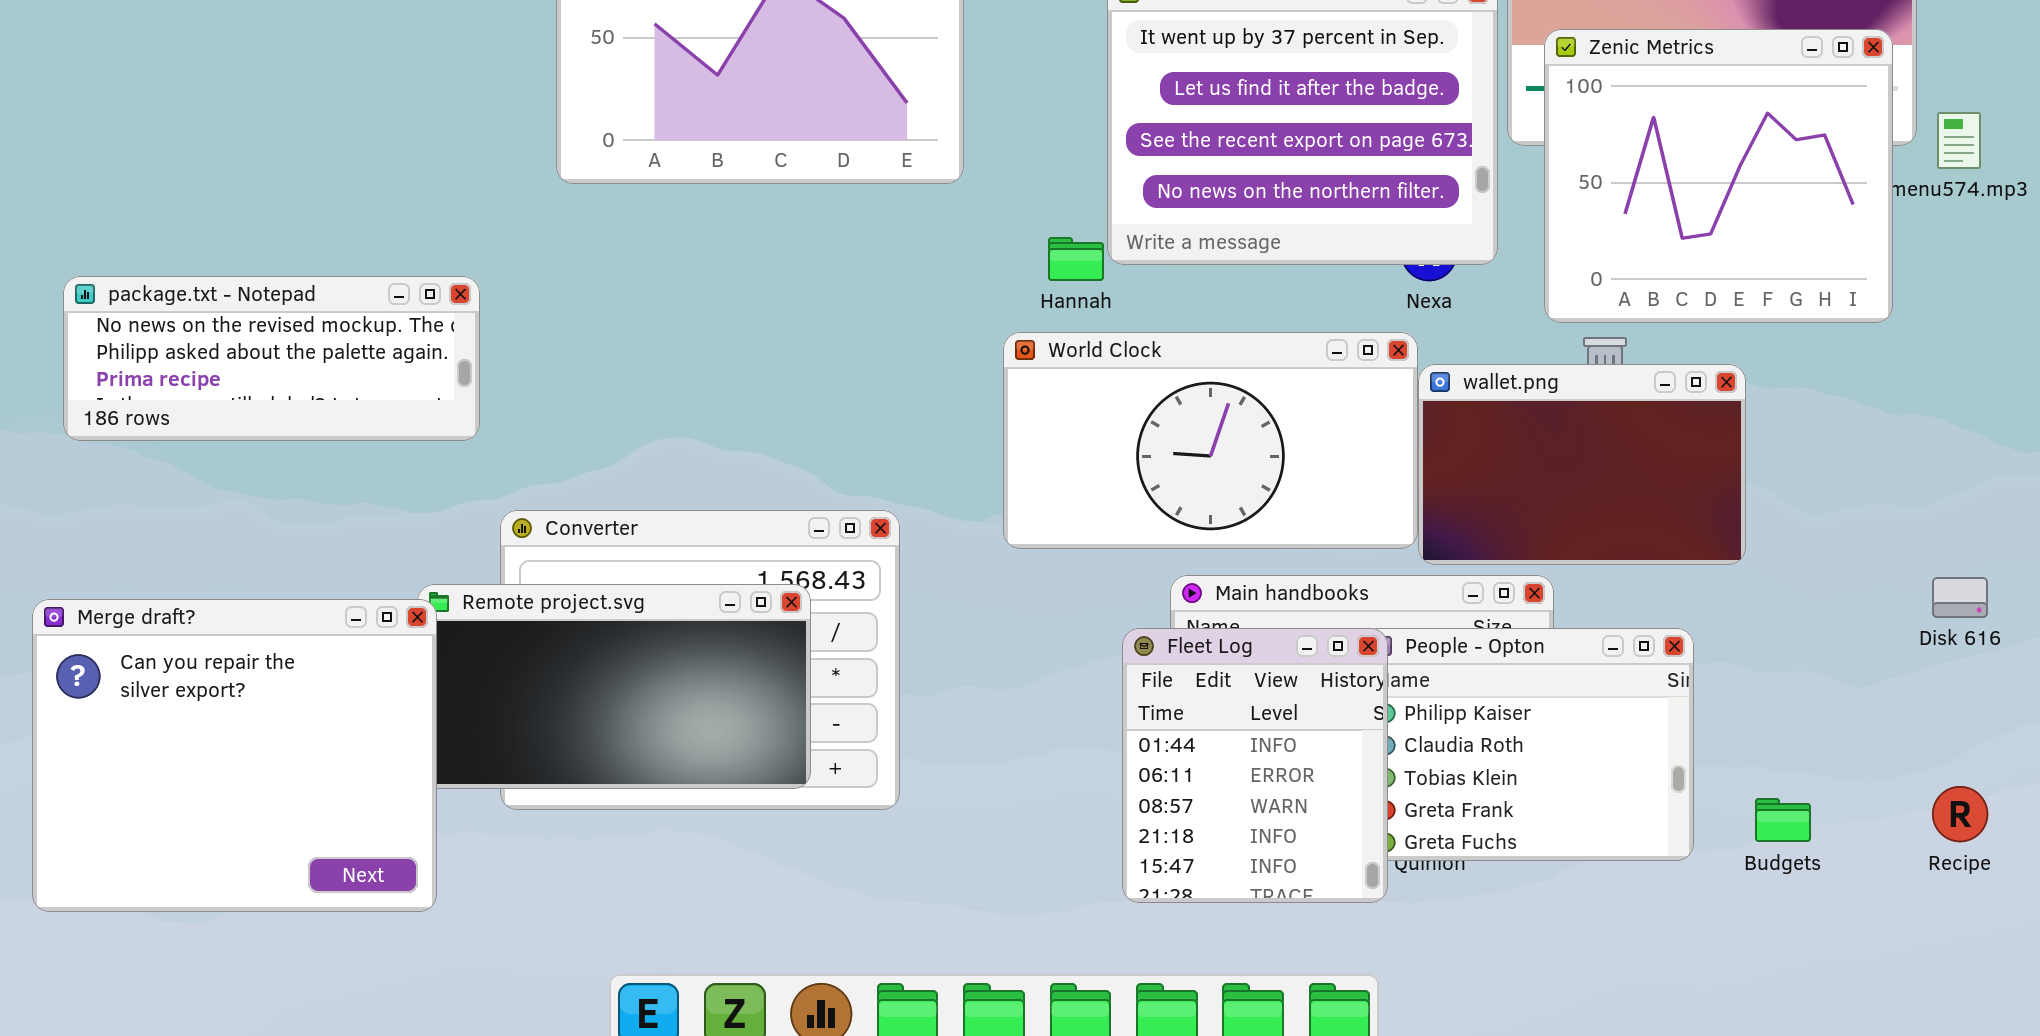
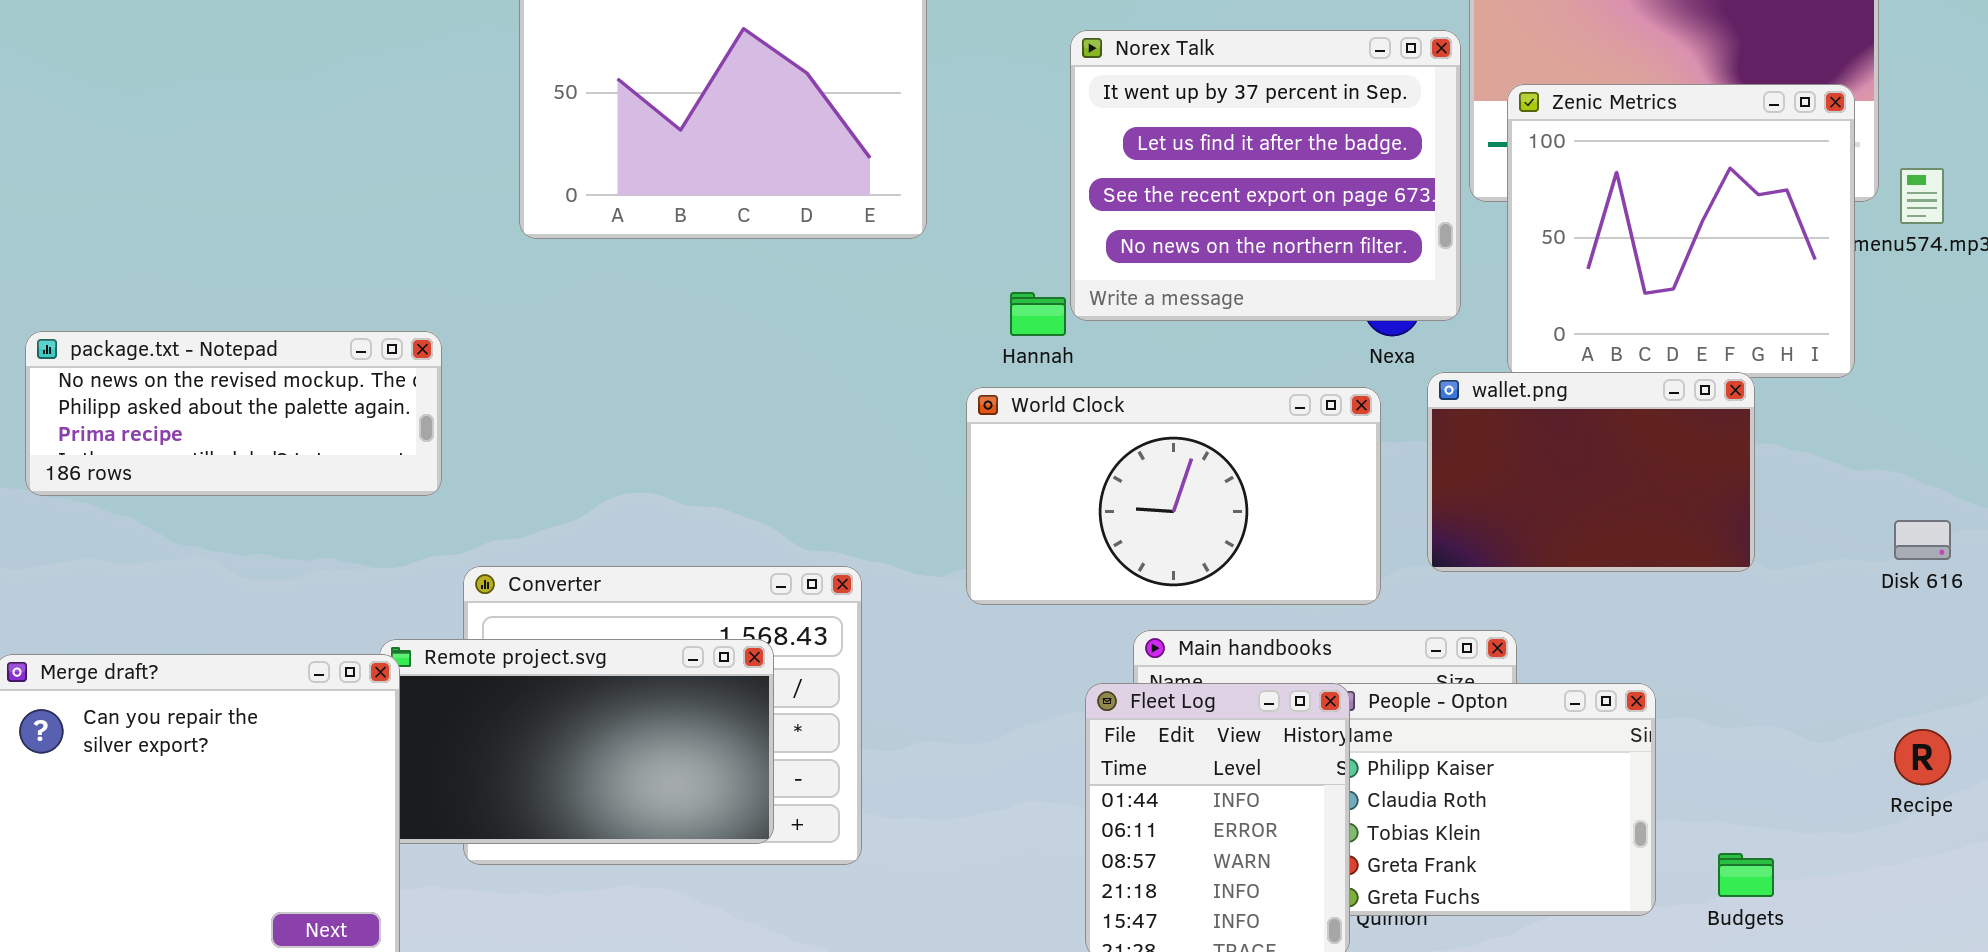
wallet.png: [1418,364,1746,565] -> [1427,372,1755,572], moved
Disk 616: [1932,577,1988,618] -> [1894,520,1951,560], moved
Recipe: [1932,786,1988,842] -> [1894,729,1951,785], moved

